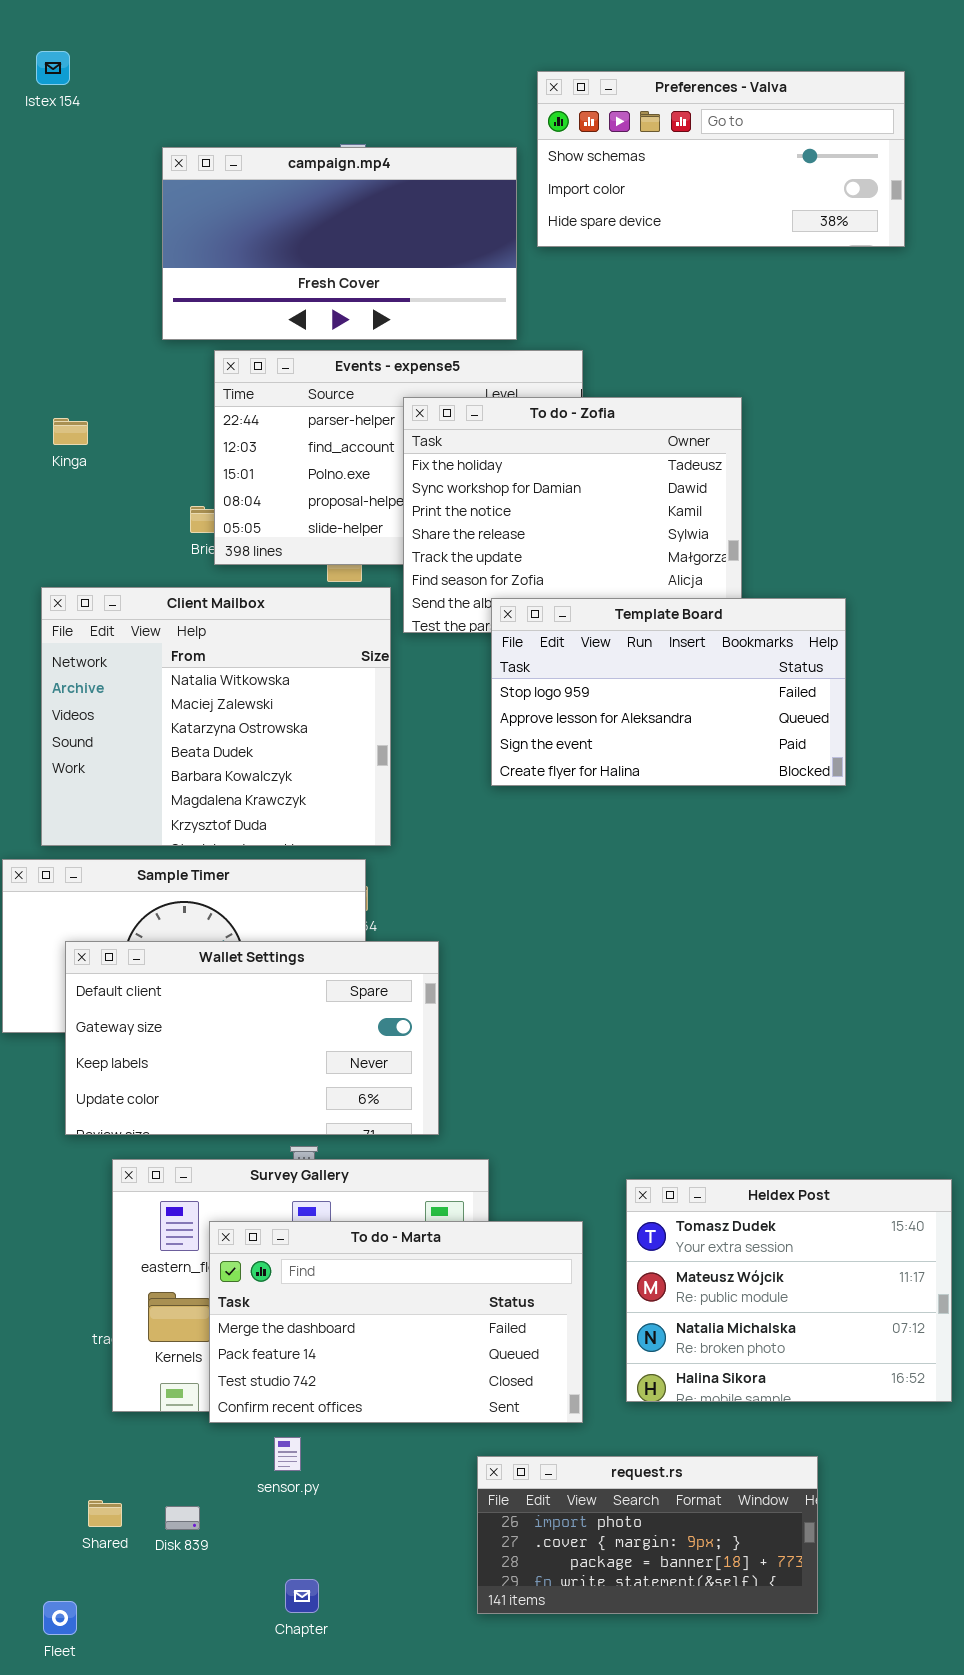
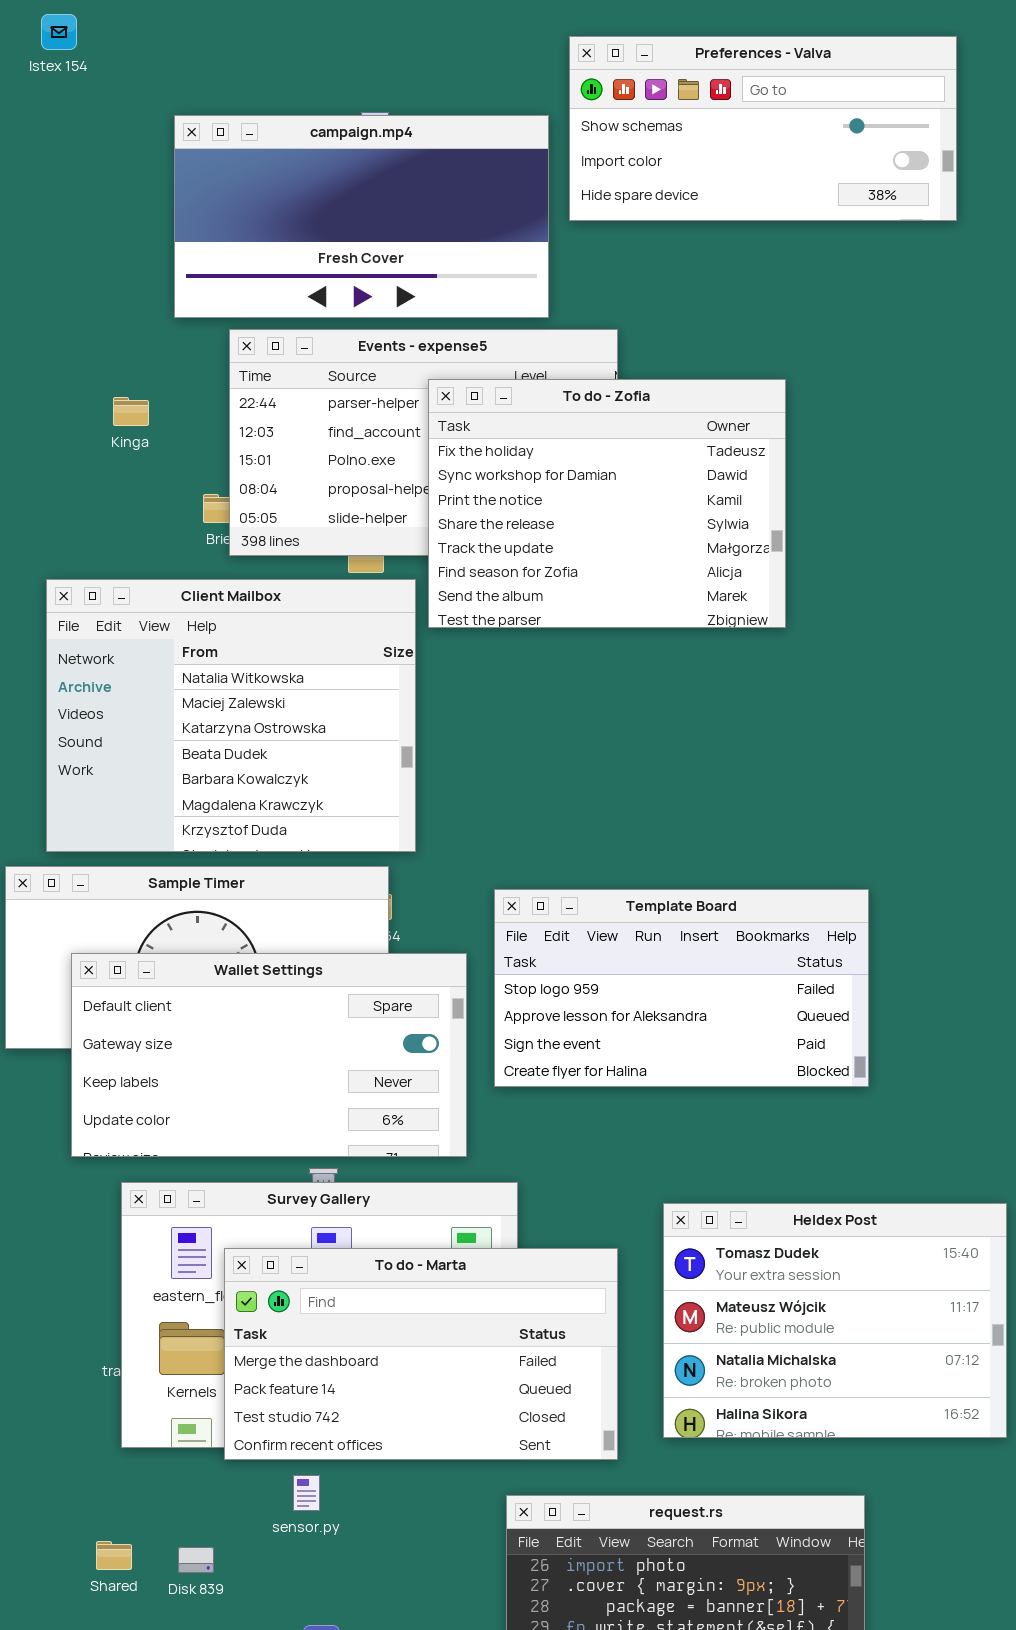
Kinga: [53,418,88,445] -> [113,397,149,426], moved
Template Board: [491,598,846,786] -> [494,889,869,1087], moved

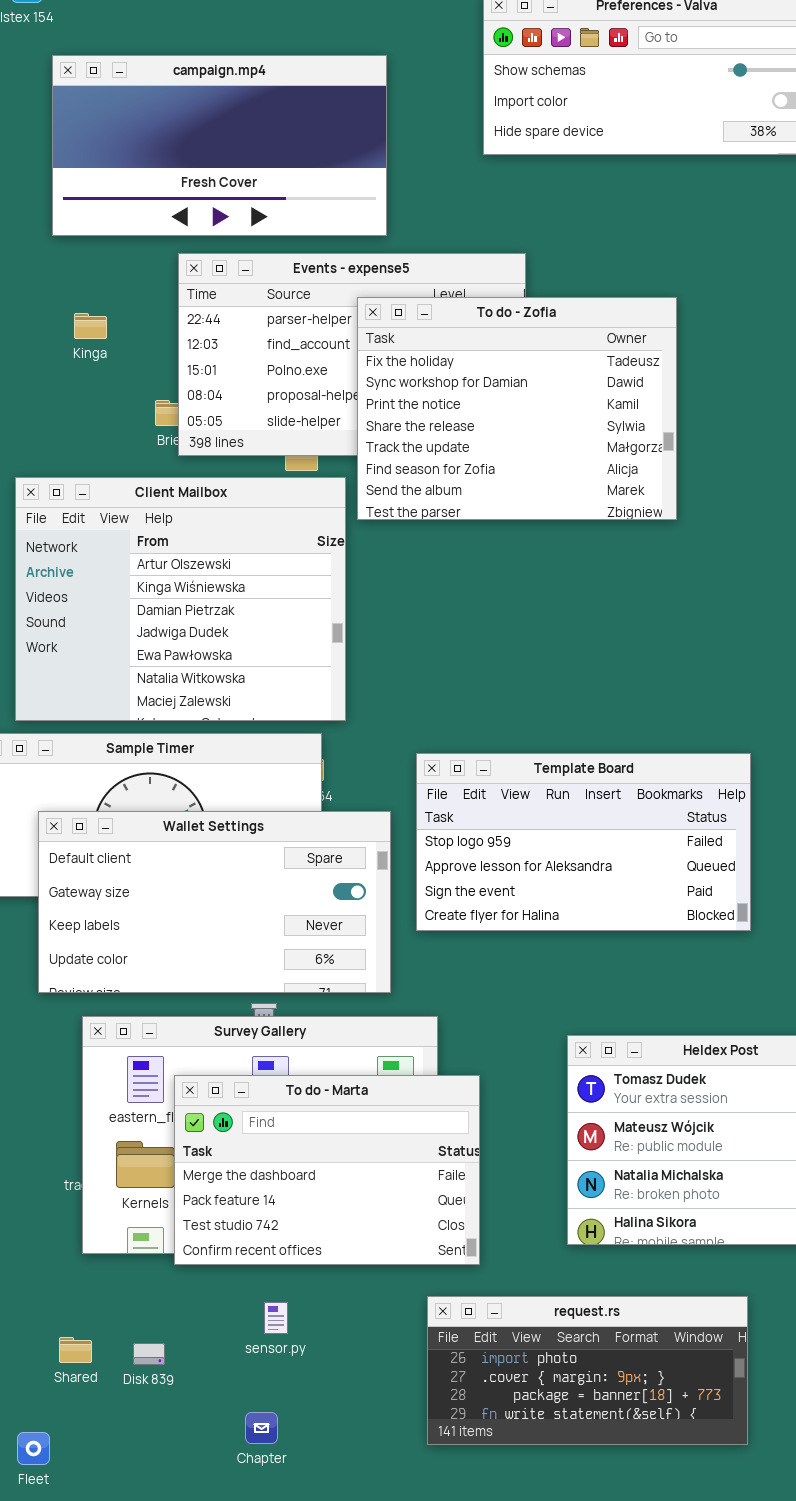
campaign.mp4: [174,115,549,318] -> [52,55,387,236], moved
Client Mailbox: [46,579,416,852] -> [15,477,346,721], scrolled up 5 rows
To do - Marta: [224,1248,618,1460] -> [174,1075,480,1265], resized
sensor.py: [293,1475,320,1511] -> [264,1302,288,1334], moved

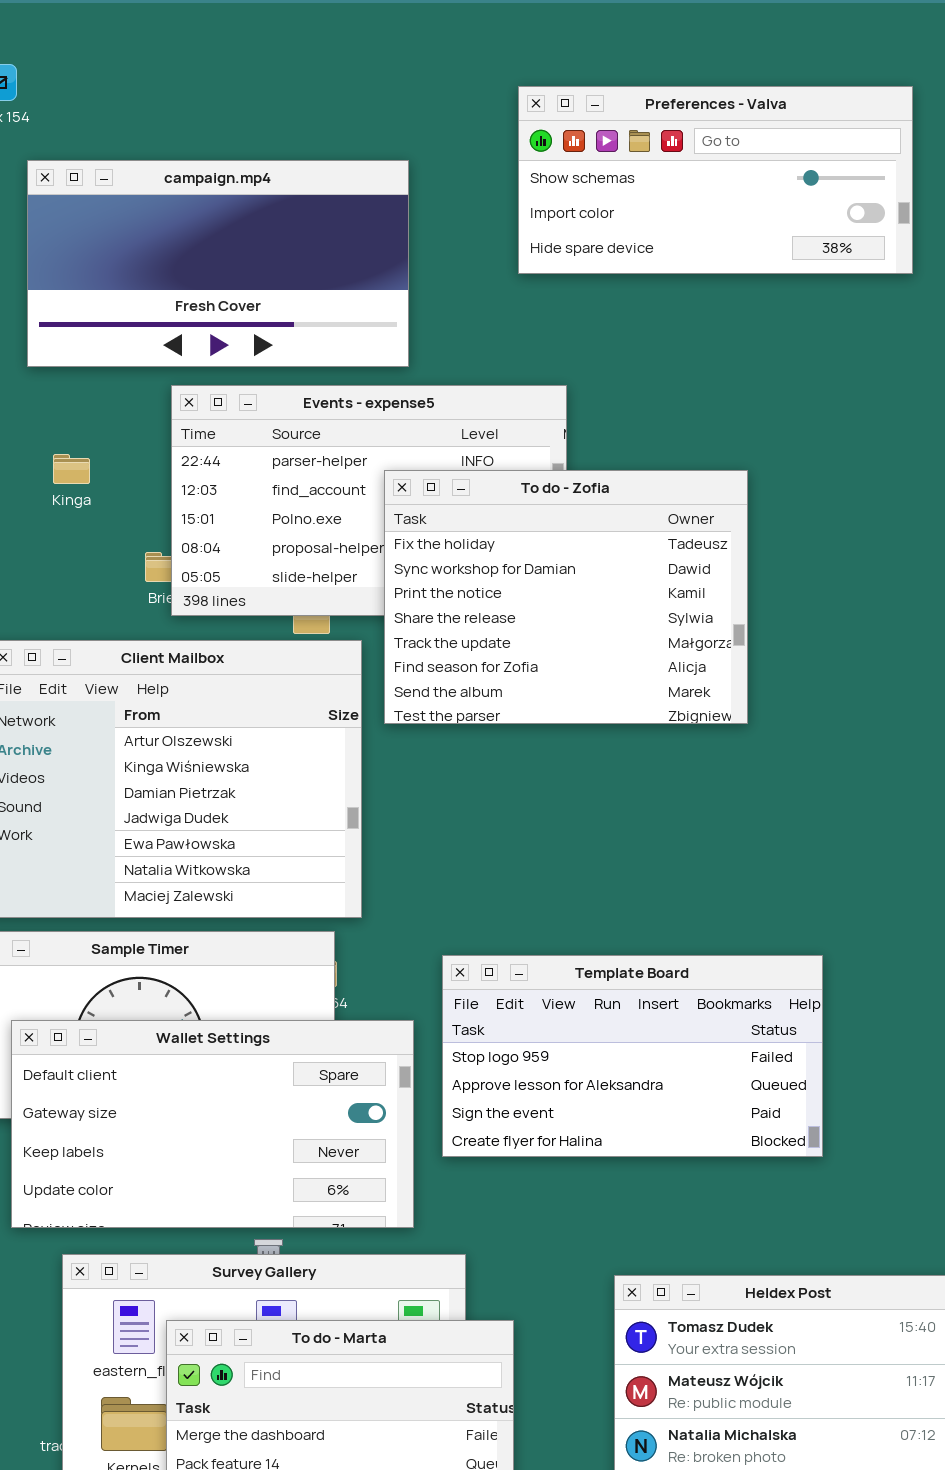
To do - Zofia: [357,297,677,520] -> [384,470,748,724], moved

